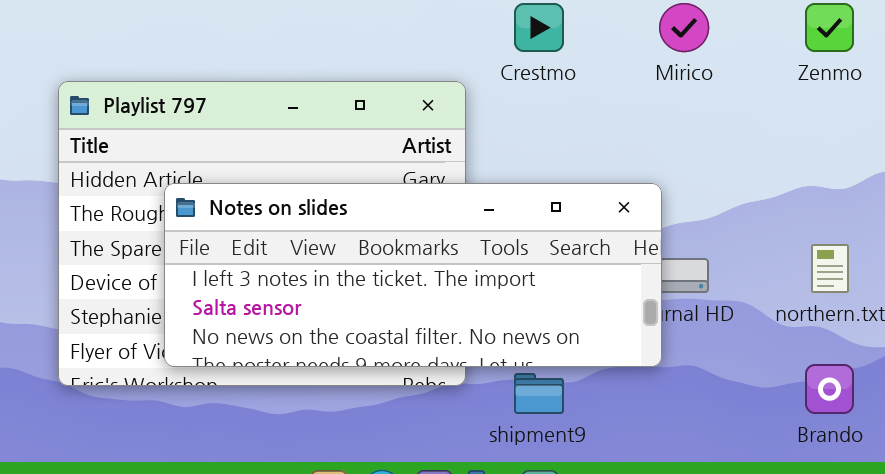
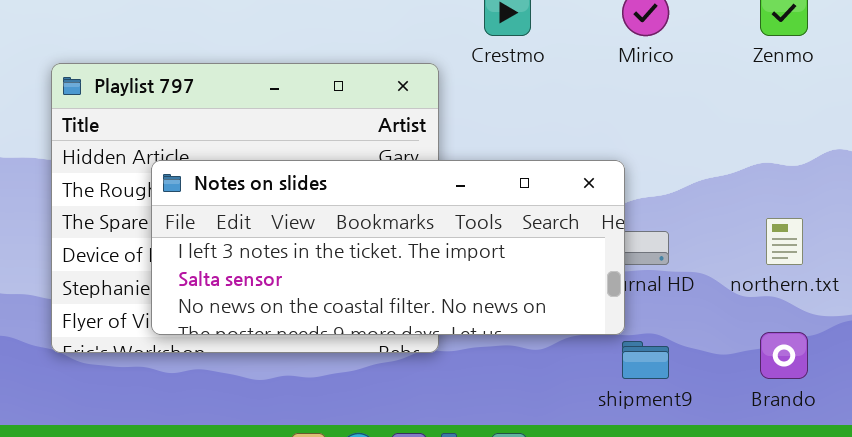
shipment9: [514,373,564,414] -> [622,341,669,379], moved

